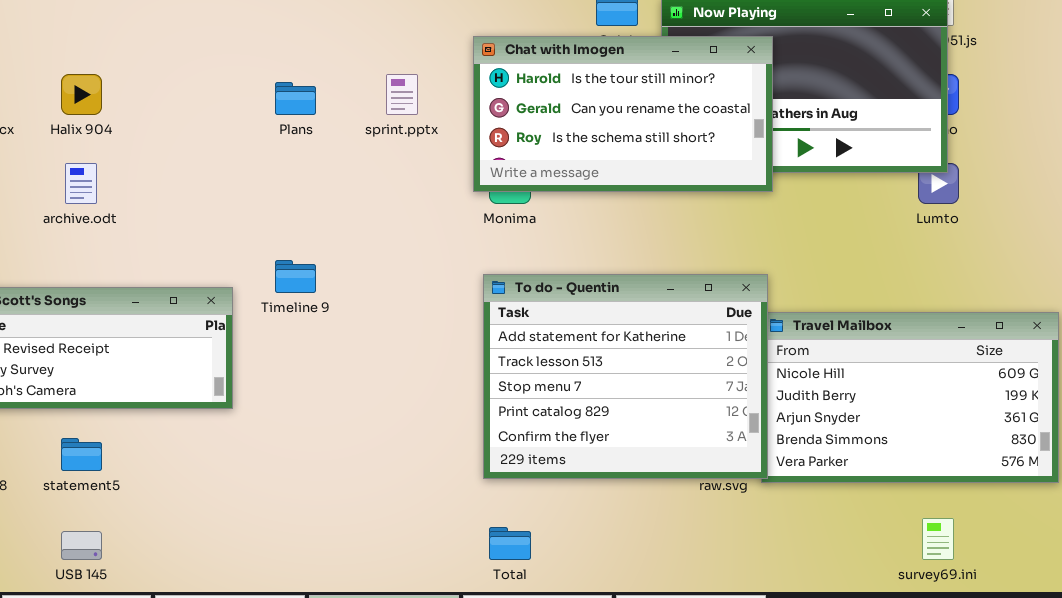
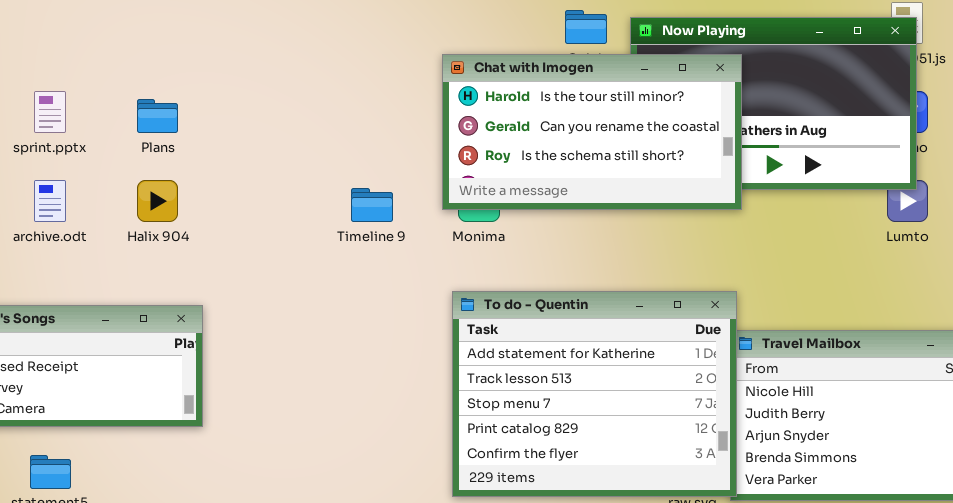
Halix 904: [61,74,102,115] -> [137,180,178,222], moved
sprint.pptx: [386,74,418,115] -> [34,91,66,133], moved
Plans: [275,82,316,115] -> [137,99,178,133], moved
Timeline 9: [275,260,316,293] -> [351,188,393,222], moved

